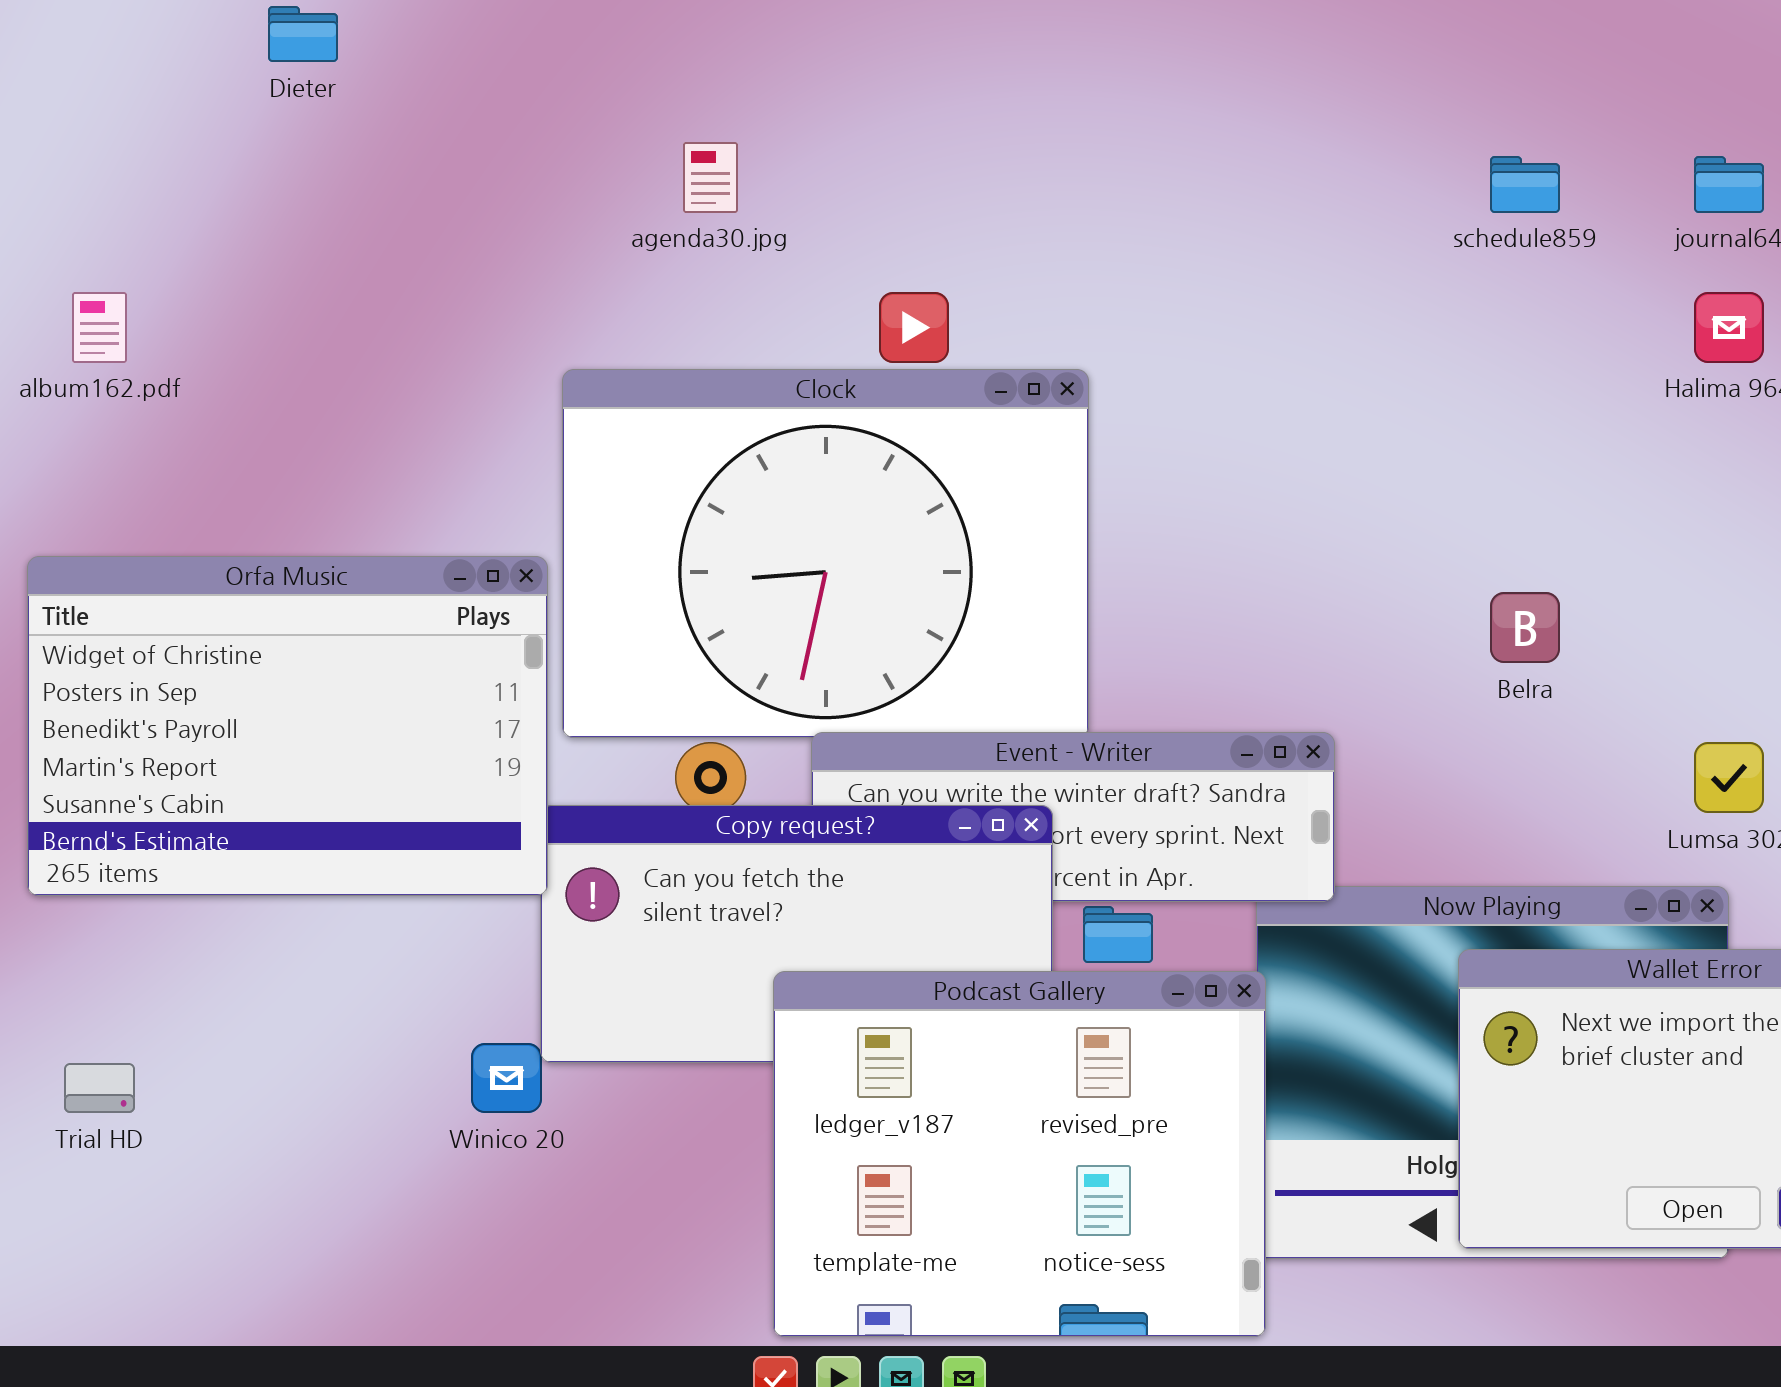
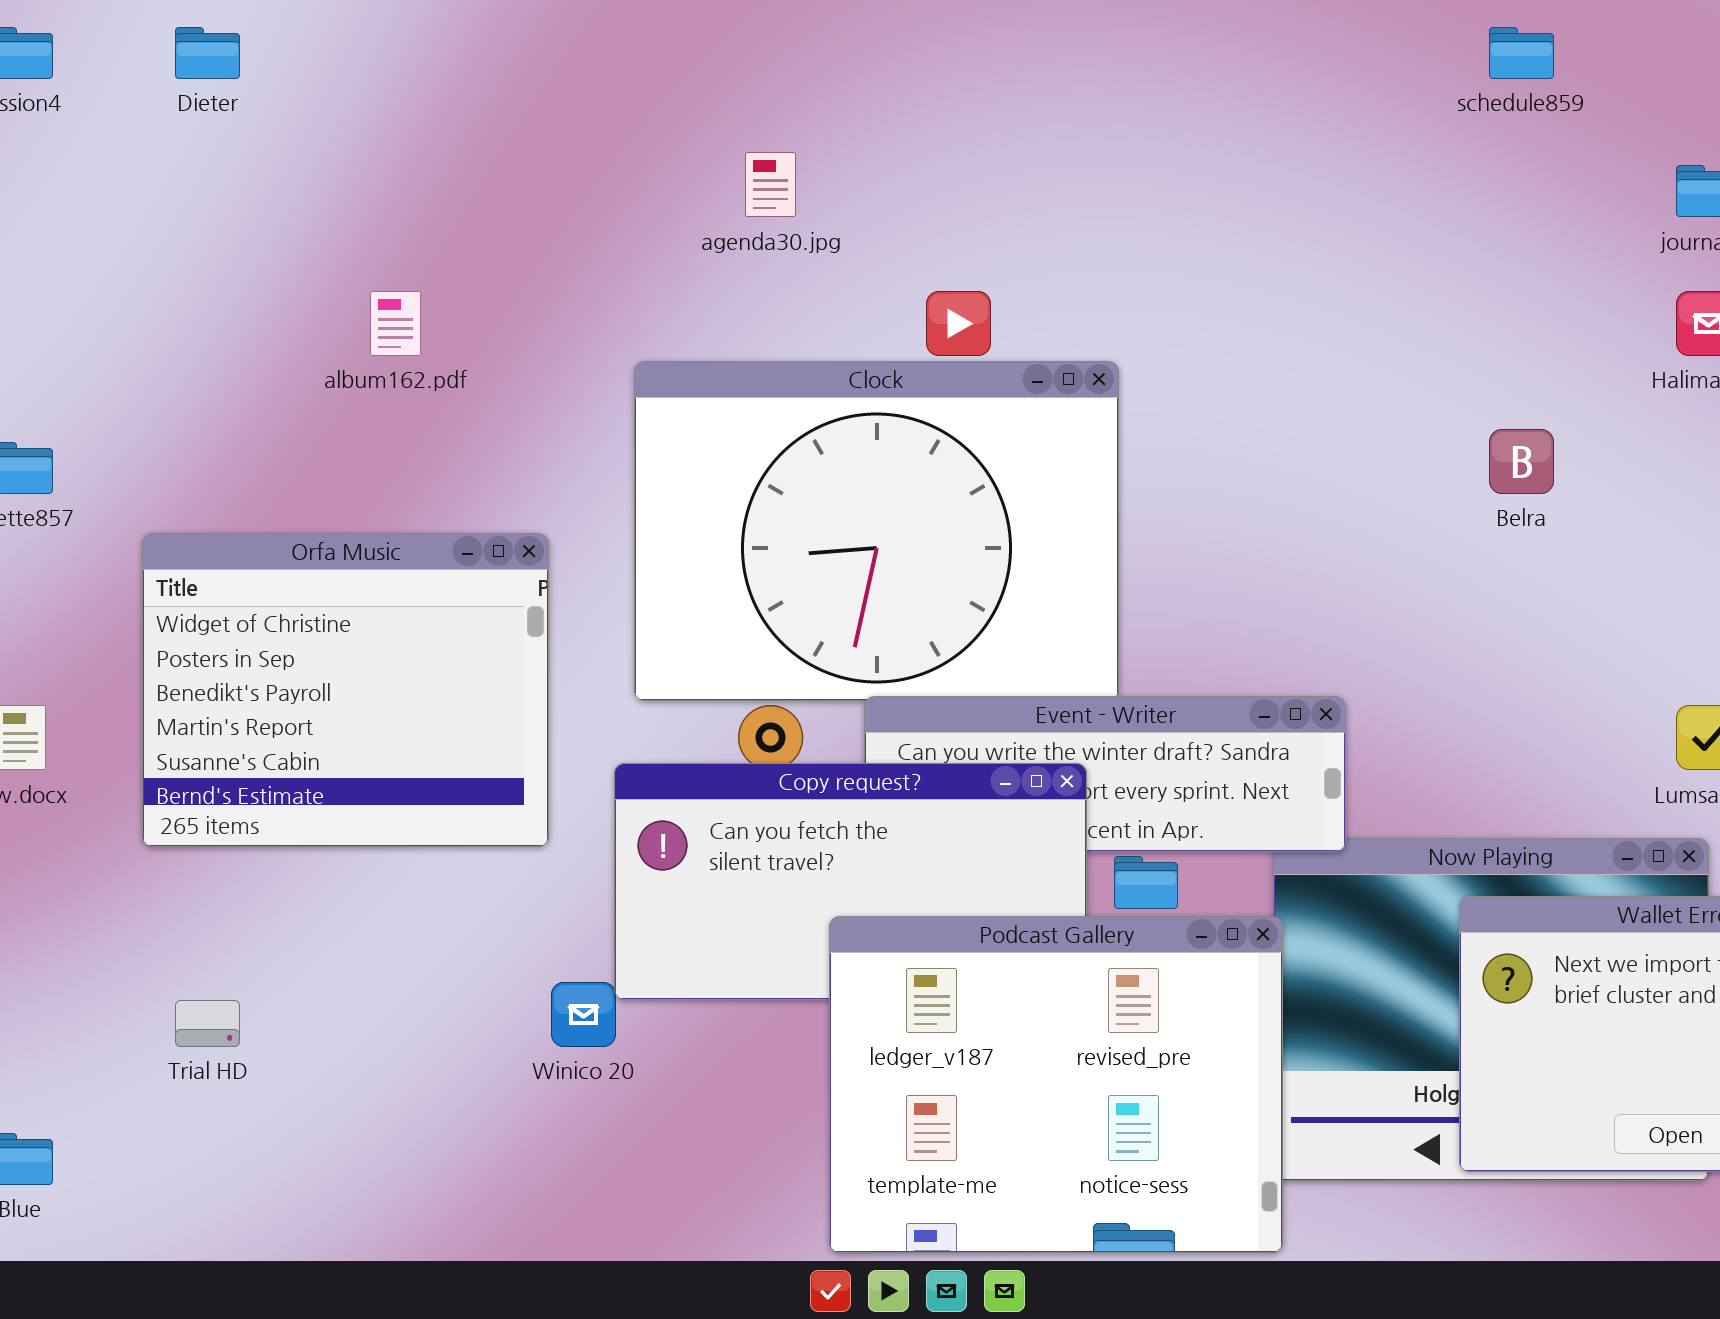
Dieter: [268,6,338,62] -> [175,27,240,79], moved
schedule859: [1490,156,1560,213] -> [1489,27,1554,79], moved
album162.pdf: [72,292,127,363] -> [370,291,421,356], moved
Orfa Music: [27,556,548,896] -> [142,533,549,847], resized
Belra: [1490,592,1560,663] -> [1489,429,1554,494], moved

